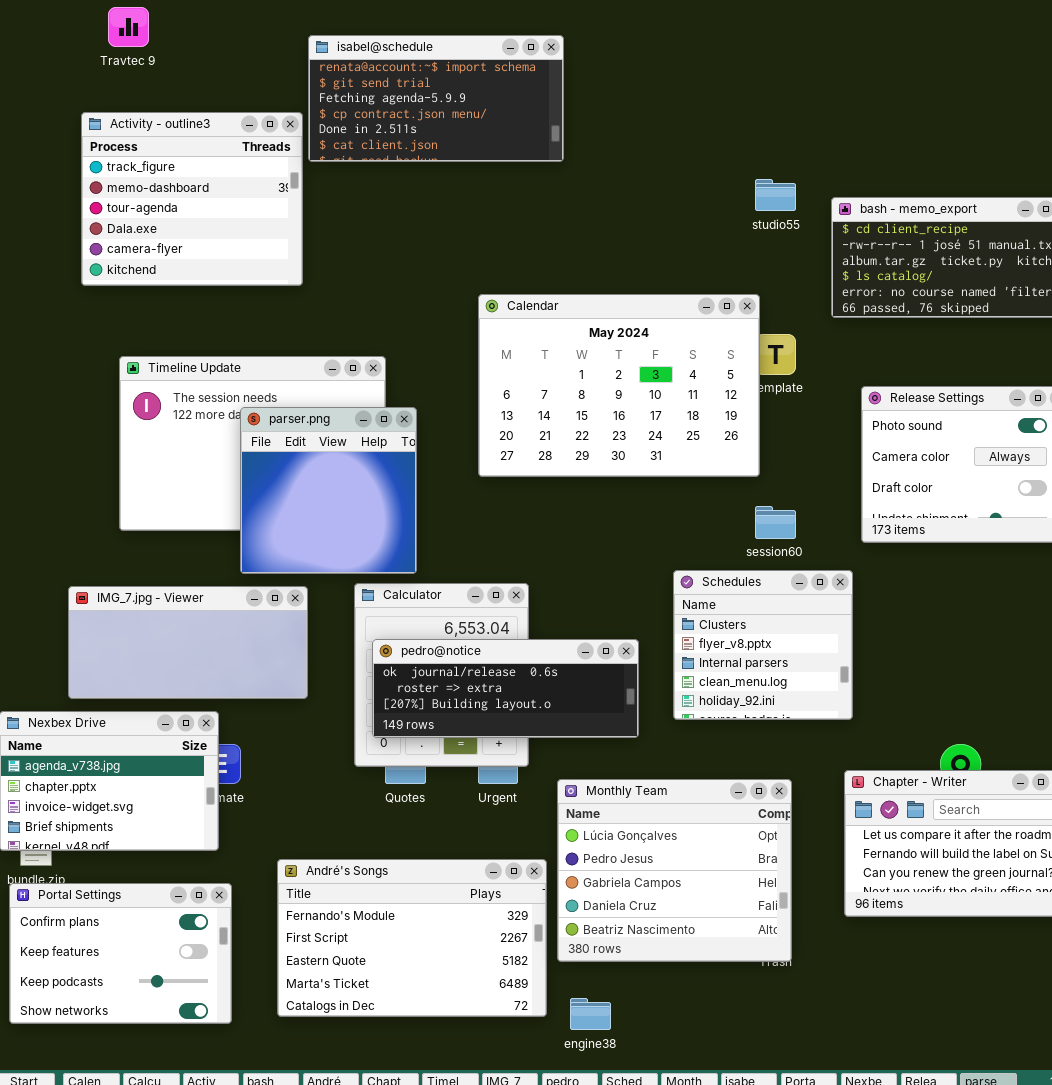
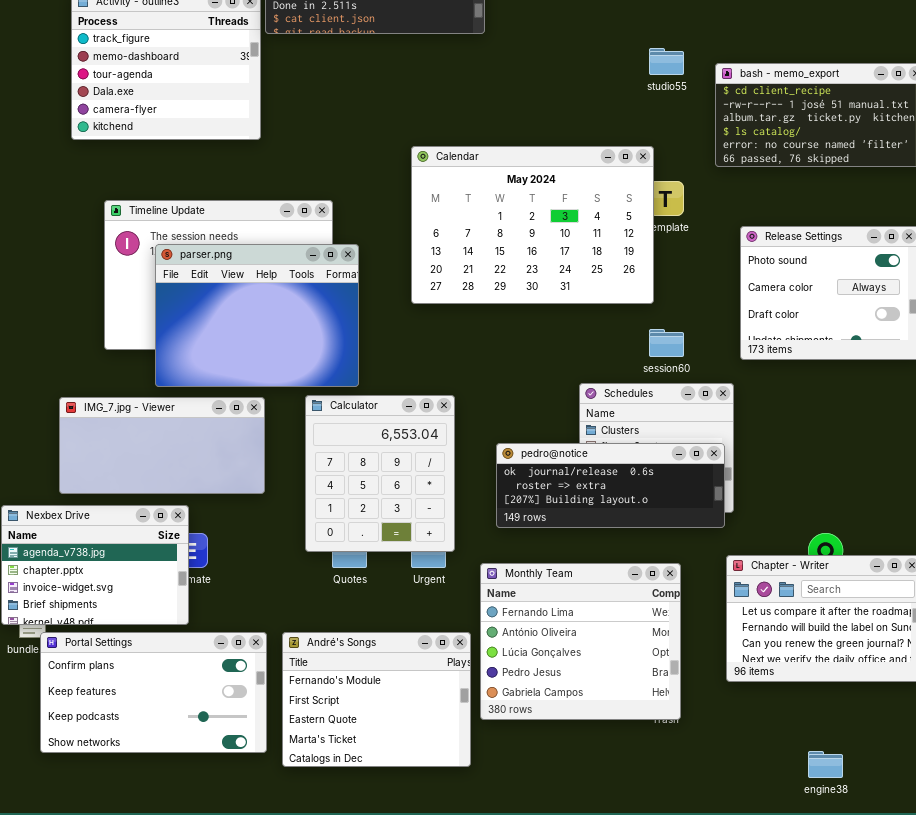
parser.png: [240,407,417,574] -> [155,244,359,387], resized
pedro@notice: [372,639,639,738] -> [496,443,725,528], moved
Monthly Team: [557,779,792,962] -> [480,563,681,720], scrolled up 2 rows
André's Songs: [277,859,547,1017] -> [282,632,471,767], resized
Portal Settings: [9,883,232,1024] -> [40,632,267,753], moved, resized
engine38: [570,998,611,1030] -> [808,751,843,778], moved

